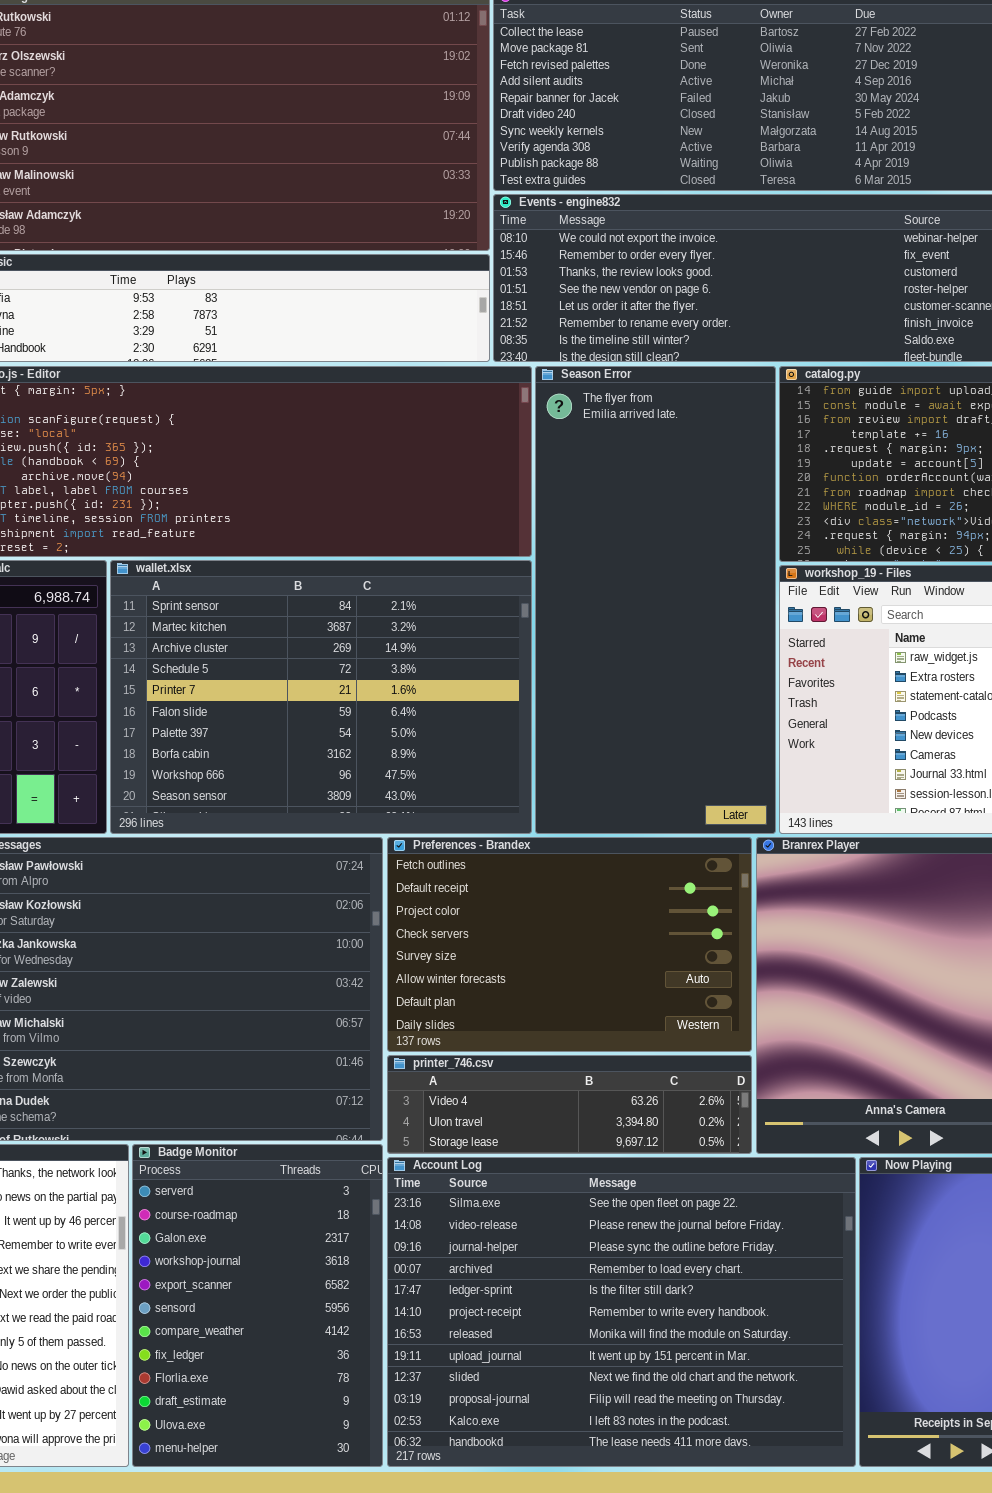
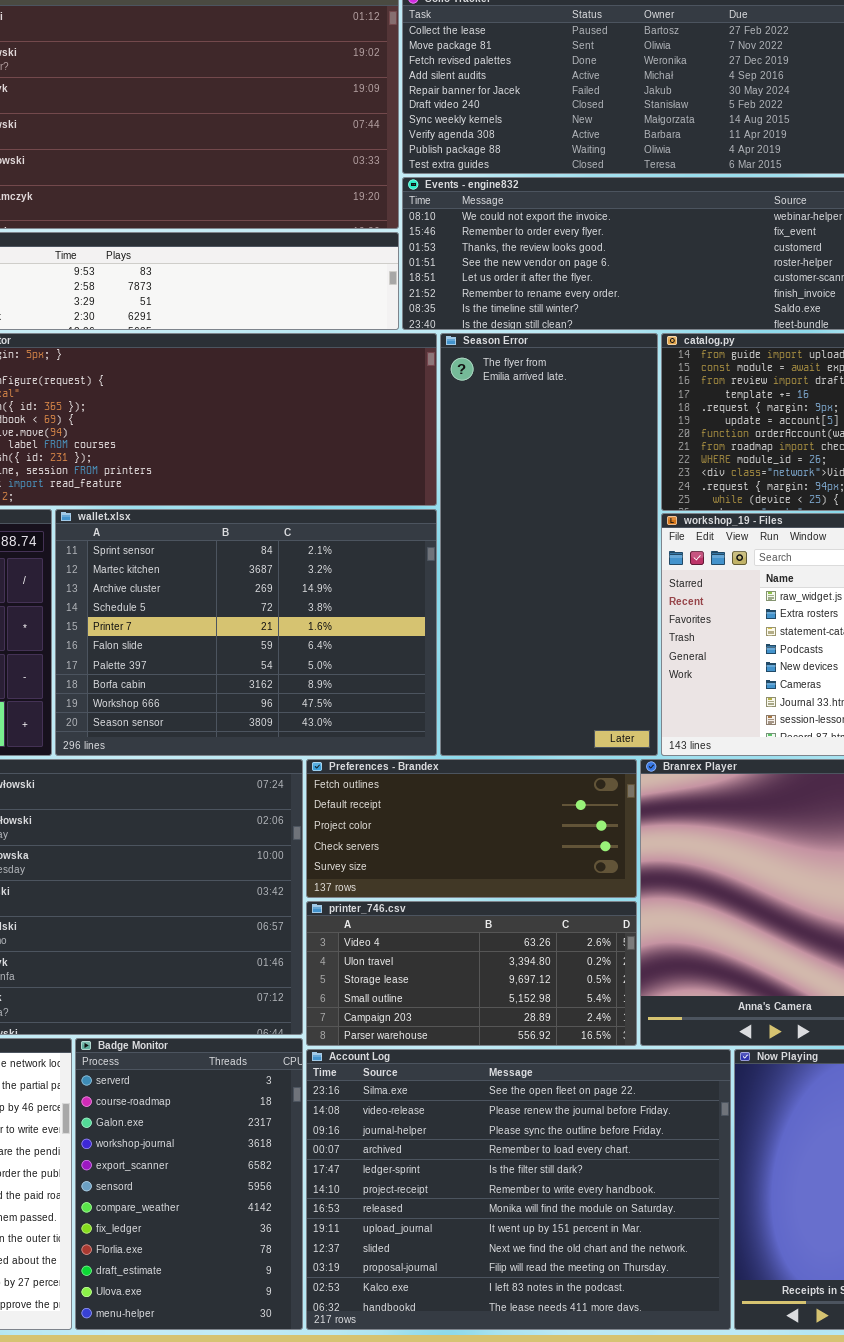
Preferences - Brandex: [387,837,752,1052] -> [306,759,637,898], resized
printer_746.csv: [387,1055,752,1154] -> [306,901,637,1046], resized

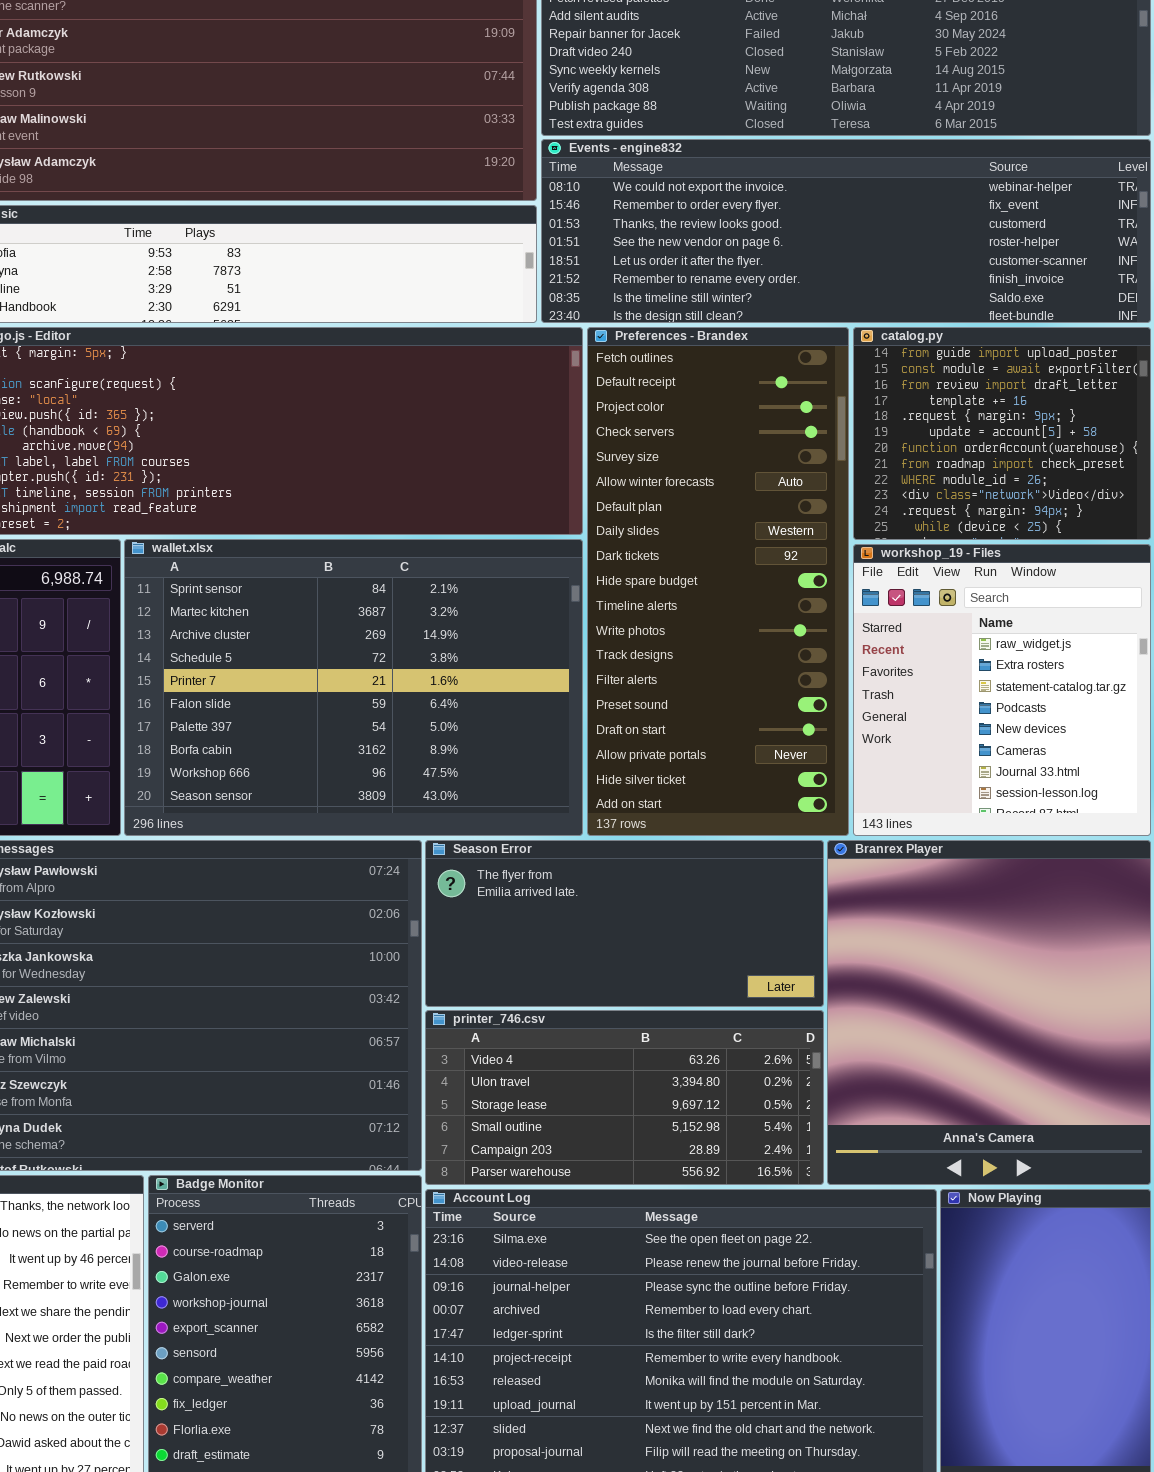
Season Error: [440,333,658,756] -> [425,840,824,1007], moved, resized
Preferences - Brandex: [306,759,637,898] -> [587,327,849,836], moved, resized

